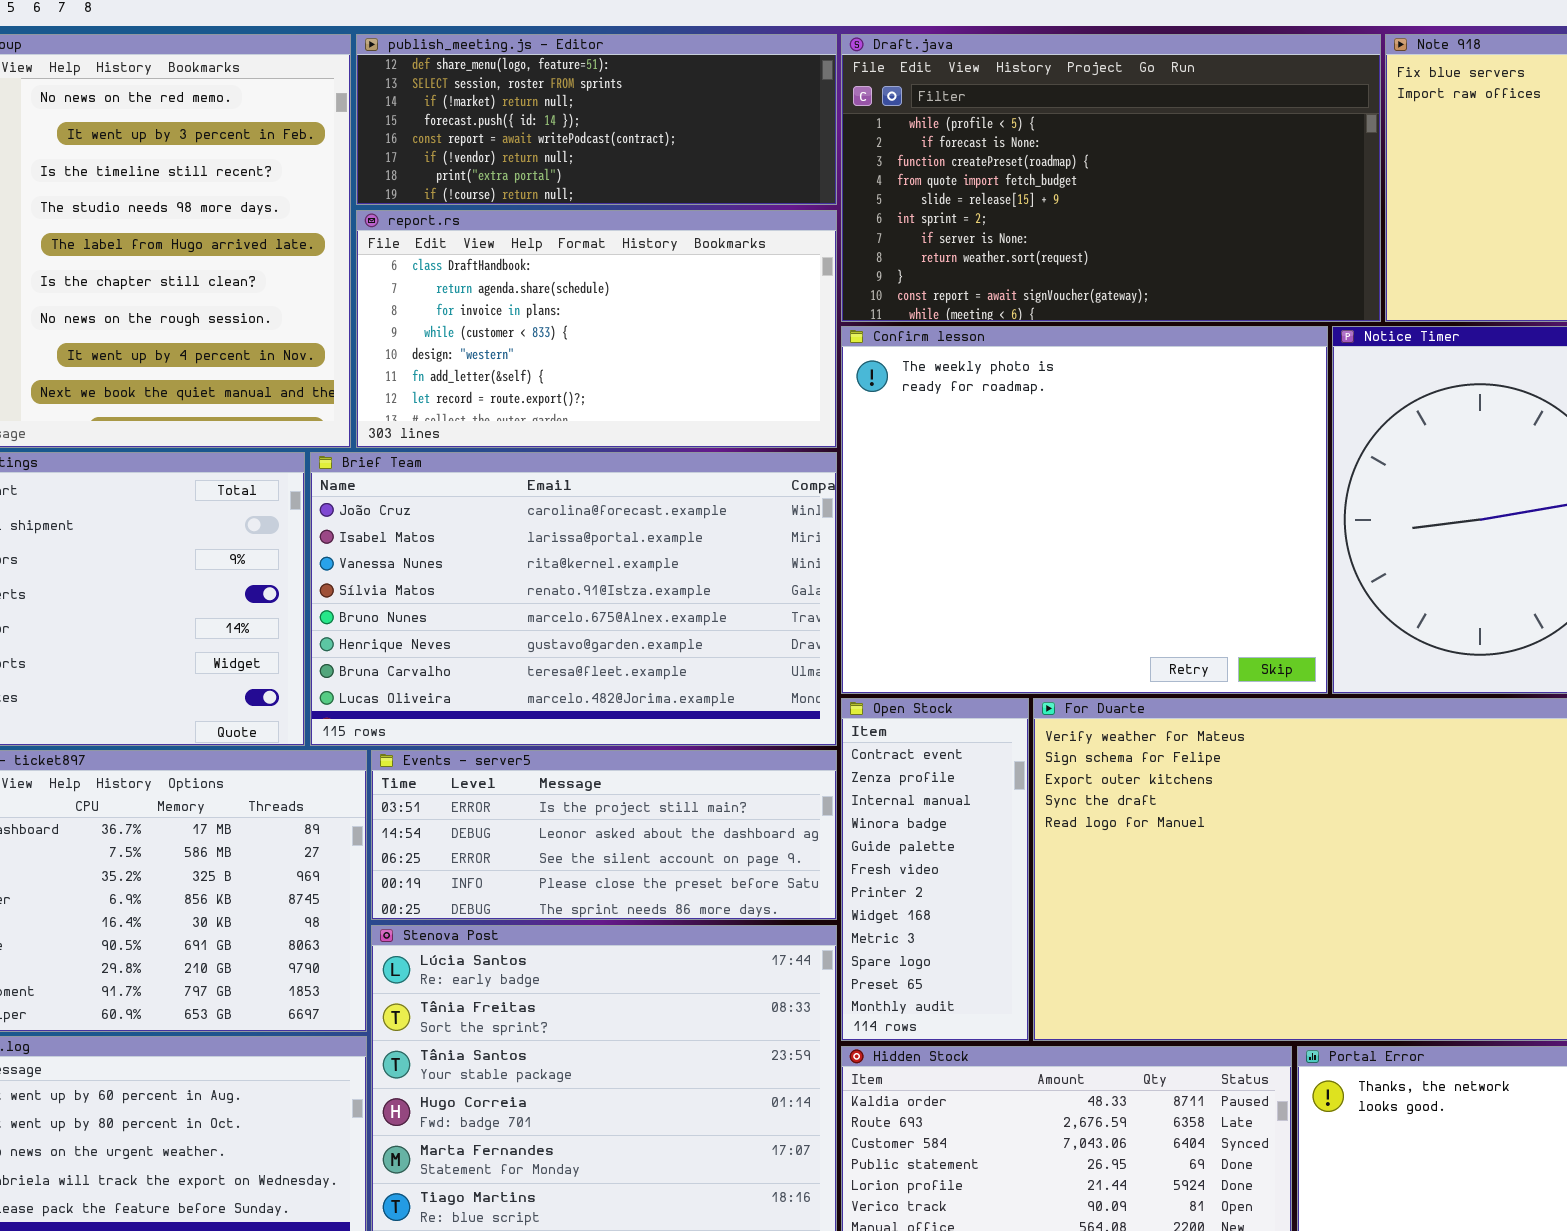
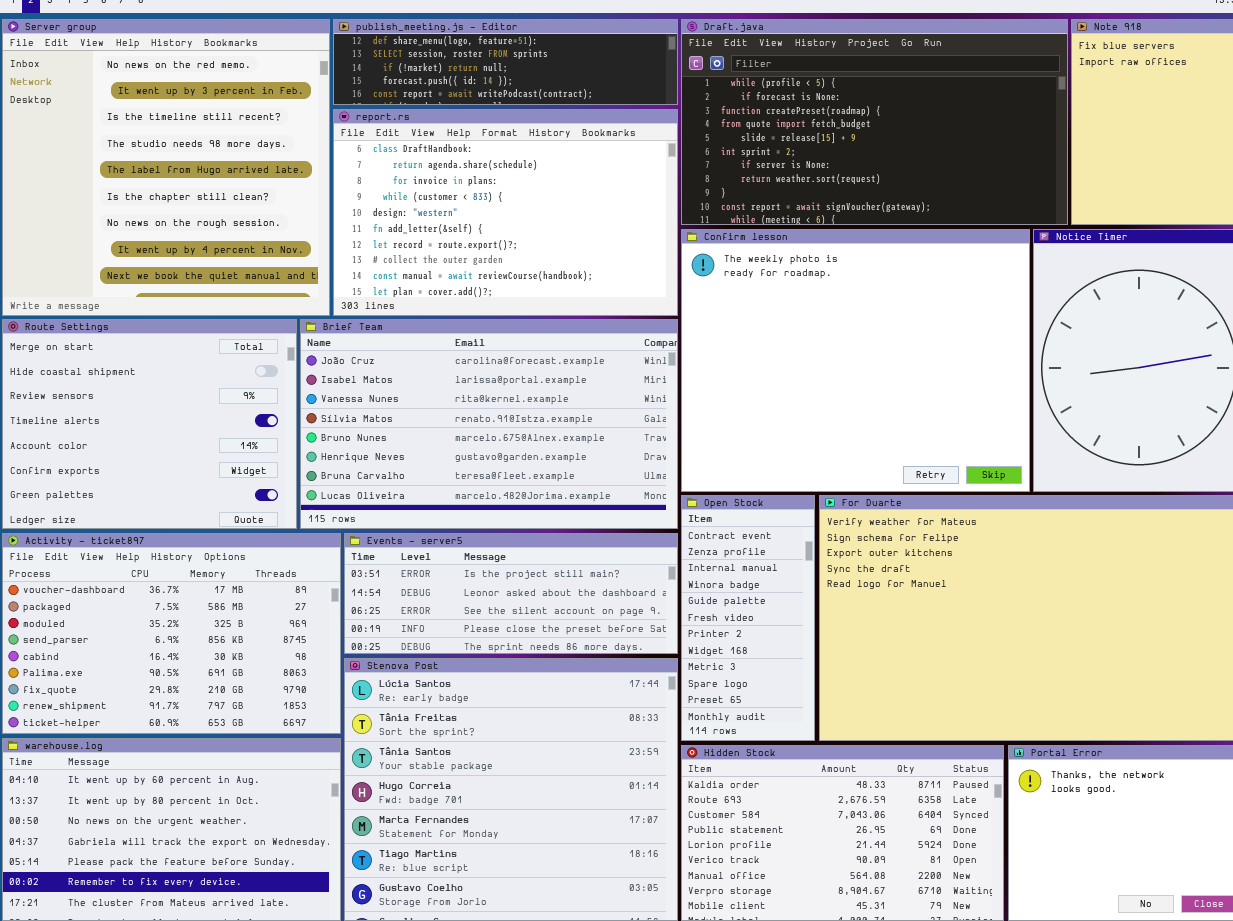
publish_meeting.js - Editor: [356,34,837,205] -> [333,19,678,105], resized
report.rs: [356,210,837,448] -> [333,109,678,316], resized

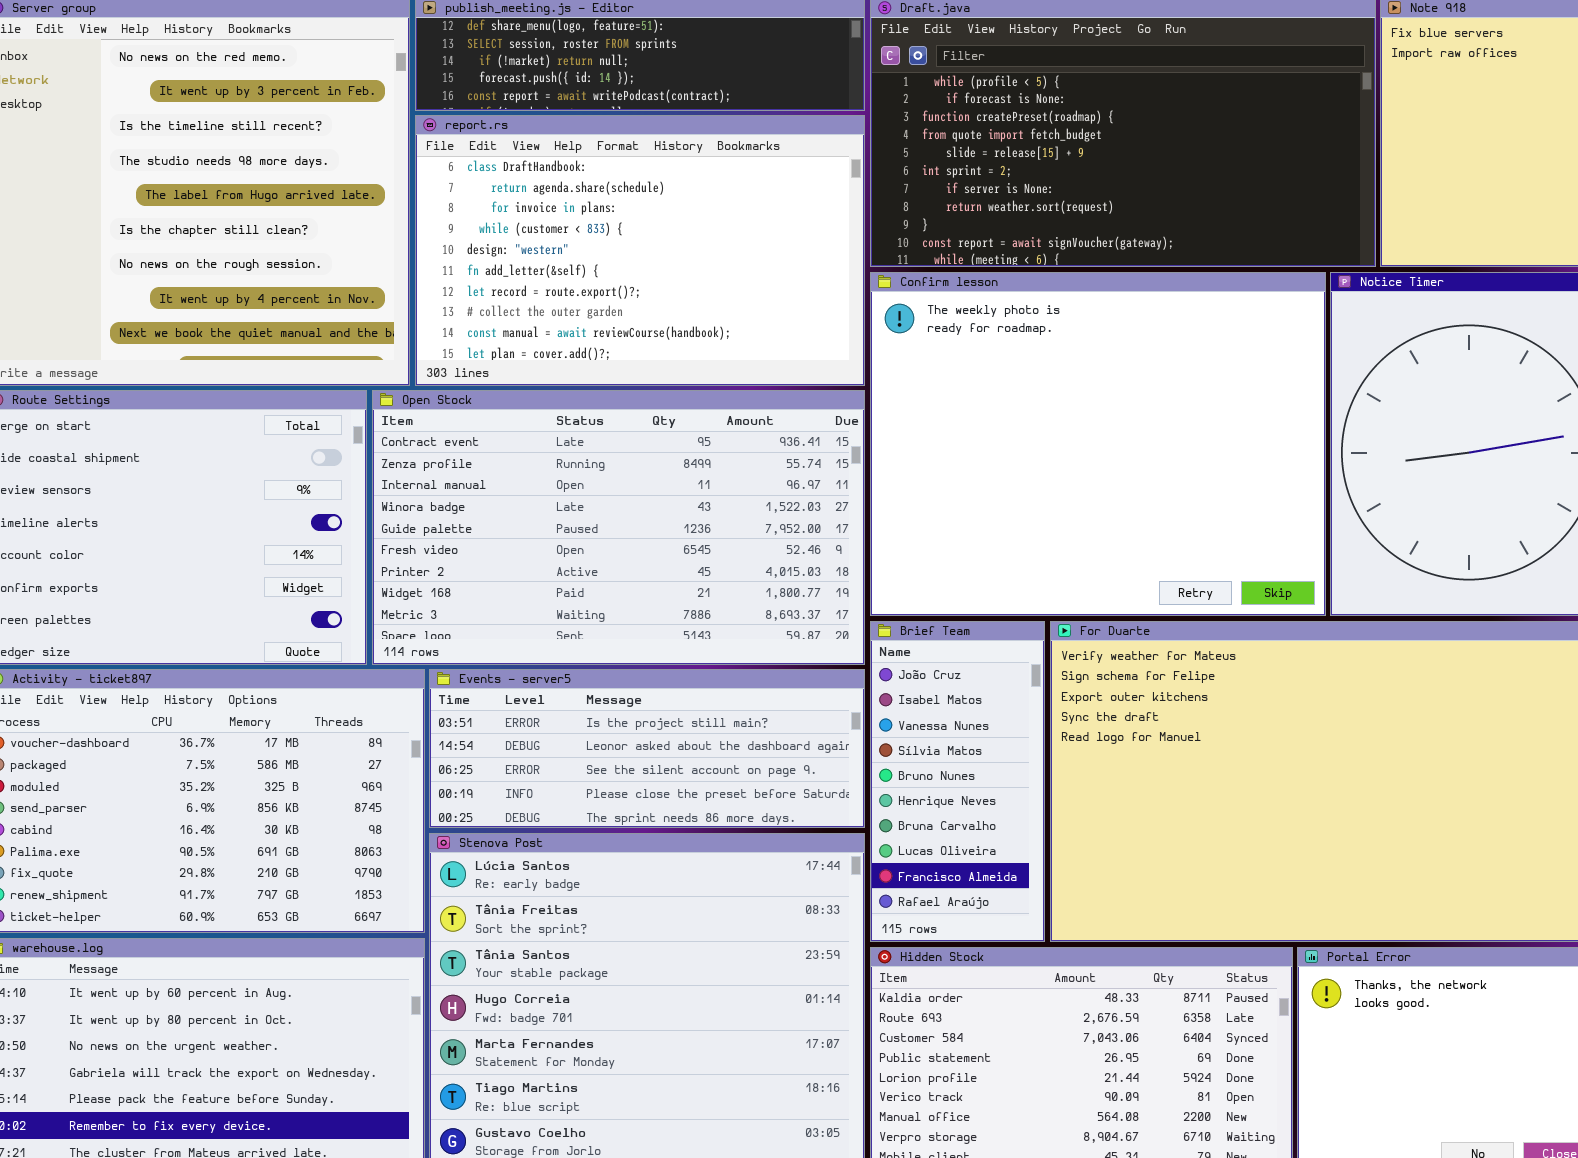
Brief Team: [300,319,678,529] -> [870,621,1045,942], moved, resized
Open Stock: [681,495,815,741] -> [372,390,865,665], moved, resized

